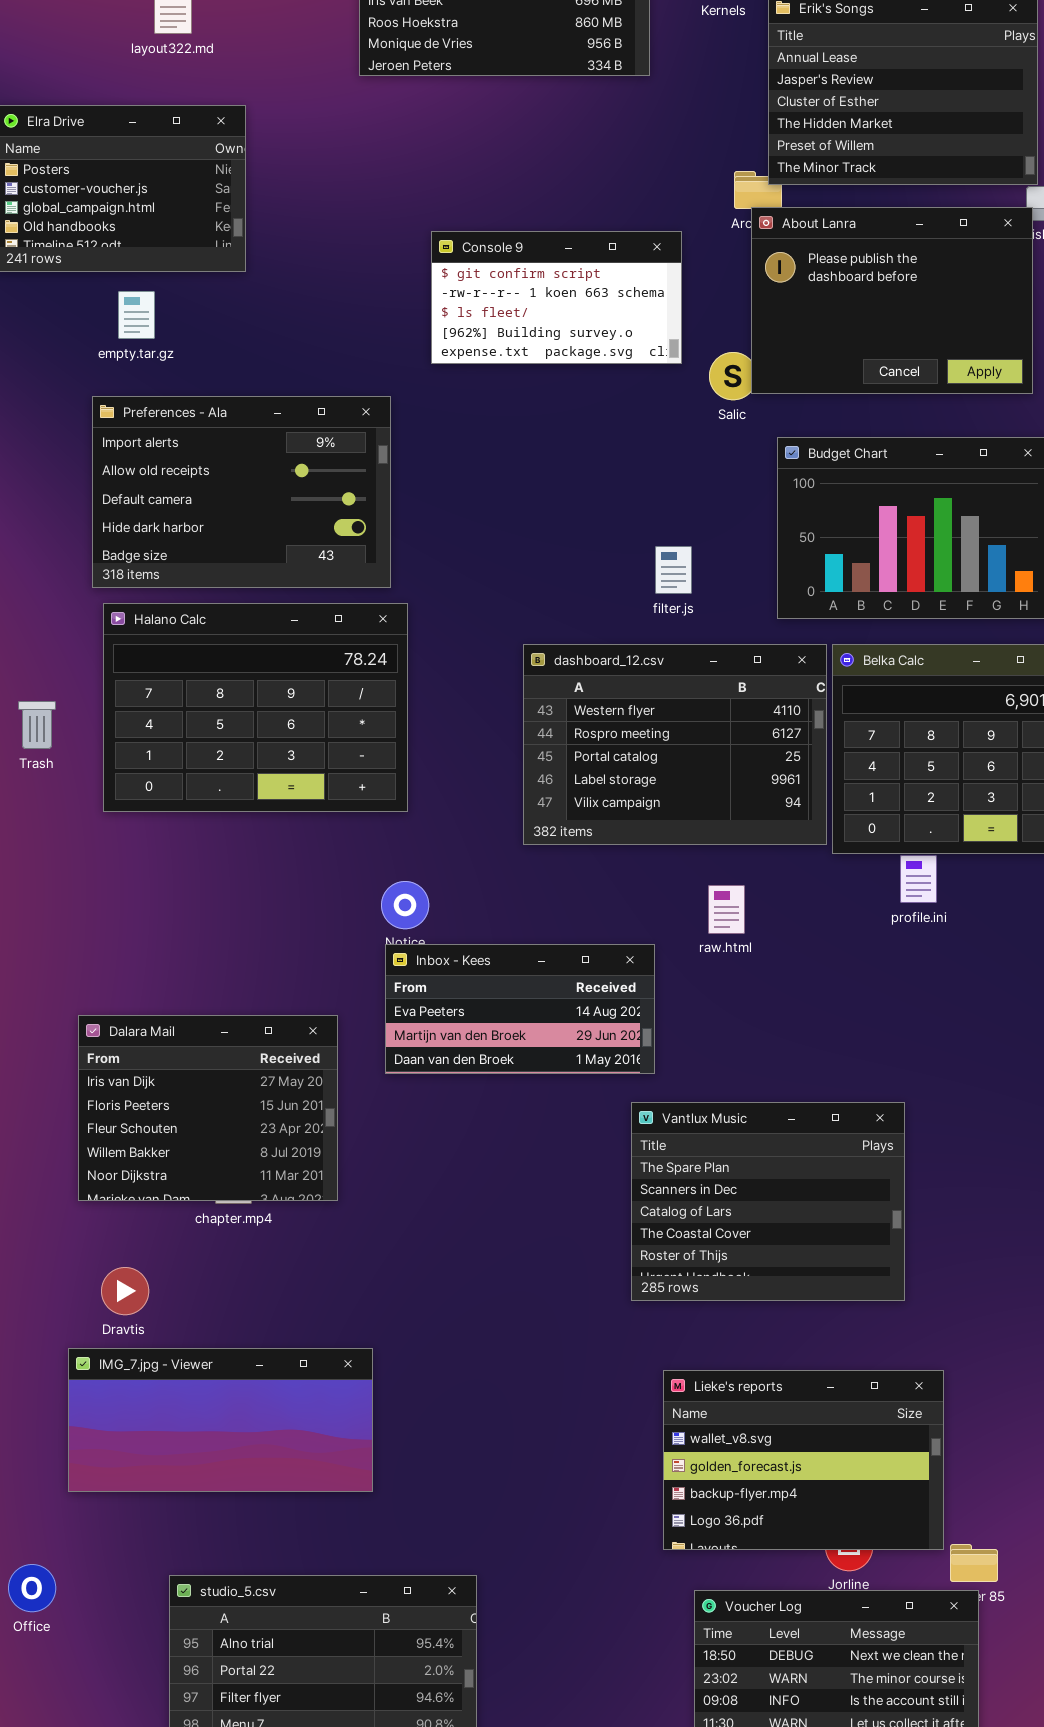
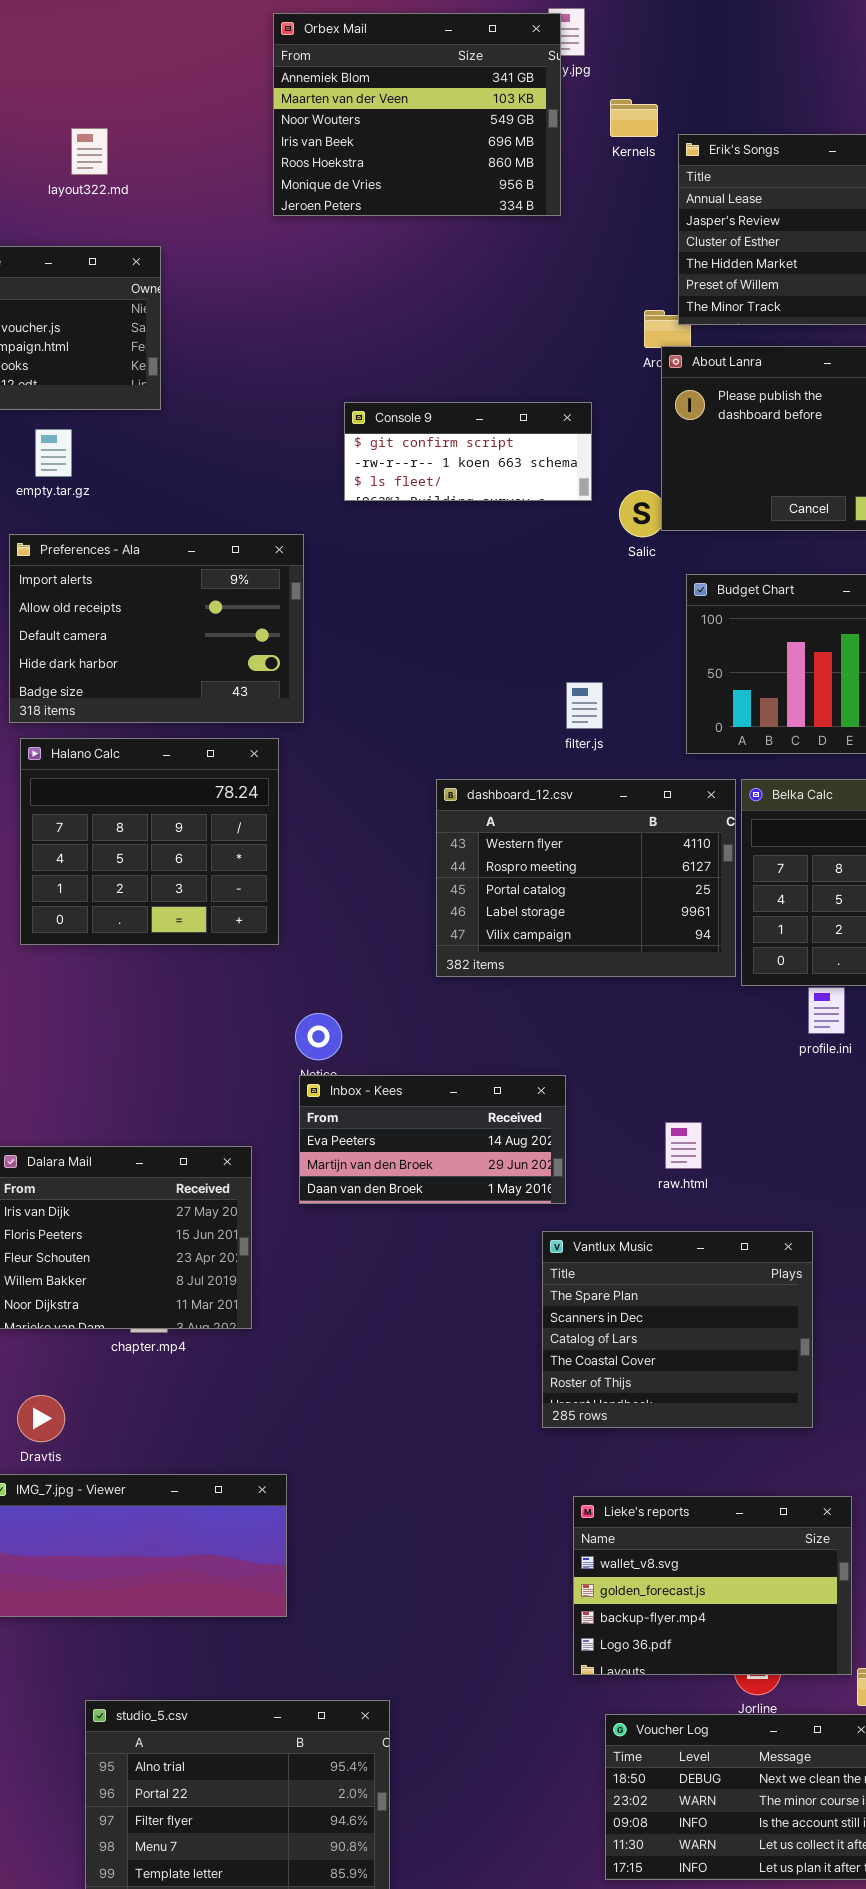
Console 9: [431,231,682,364] -> [344,402,592,501], resized
Halano Calc: [103,603,408,812] -> [20,738,279,945], resized
raw.html: [708,885,745,934] -> [665,1122,702,1169], moved

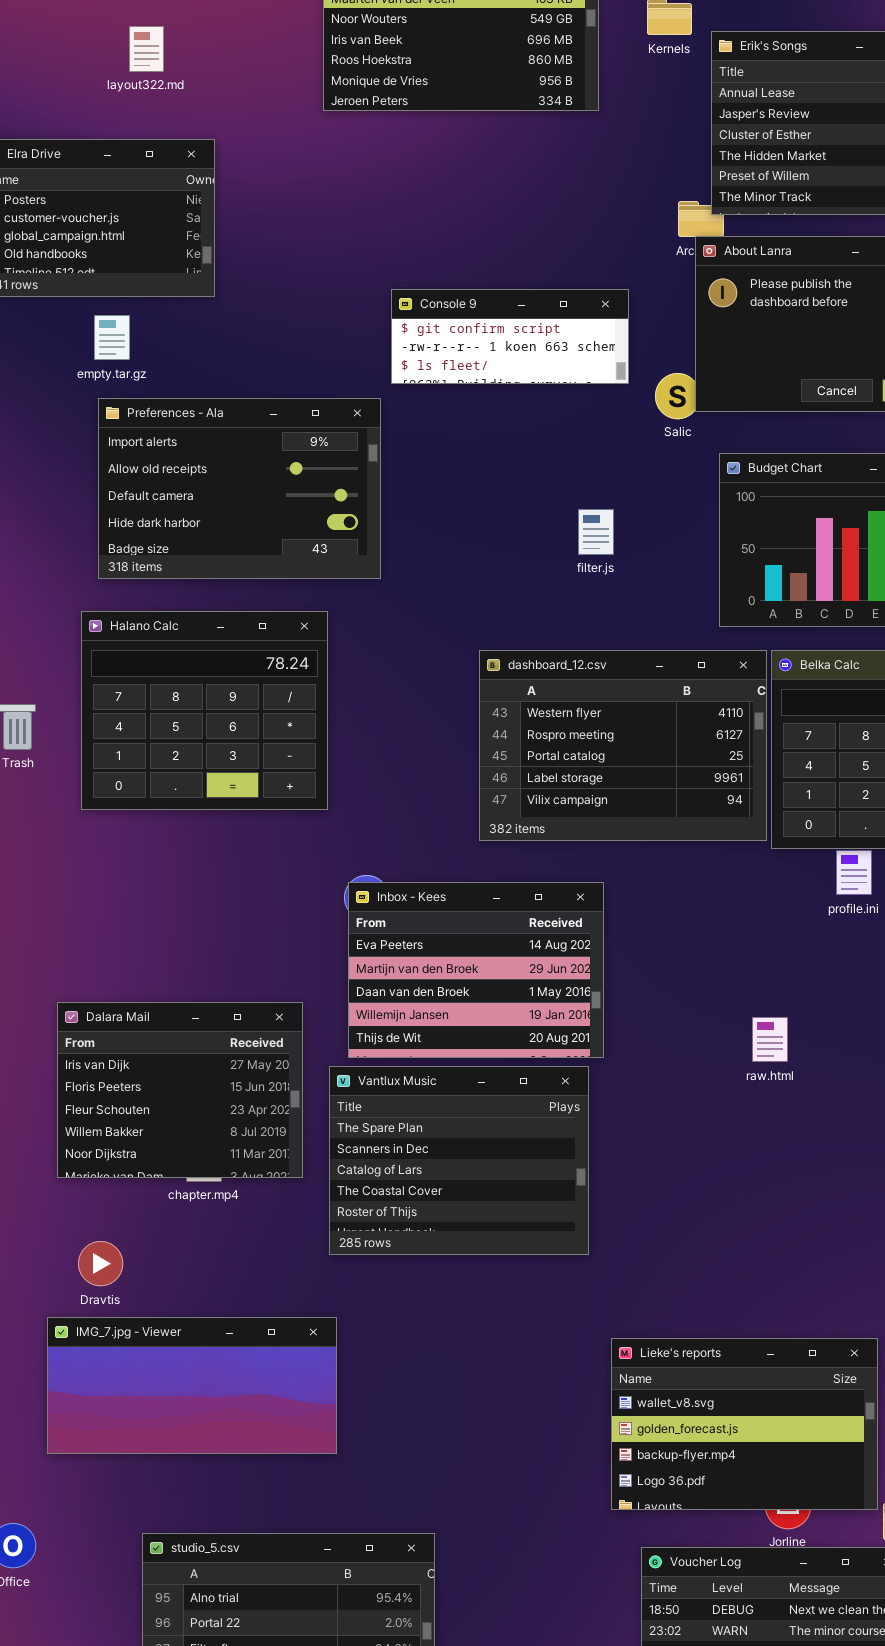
Preferences - Ala: [9,534,304,723] -> [98,398,381,579], moved
filter.js: [566,682,603,729] -> [578,509,614,555], moved
Inbox - Kees: [299,1075,566,1204] -> [348,882,604,1058], resized
raw.html: [665,1122,702,1169] -> [752,1017,788,1062], moved
Vantlux Music: [542,1231,813,1428] -> [329,1066,589,1255], moved

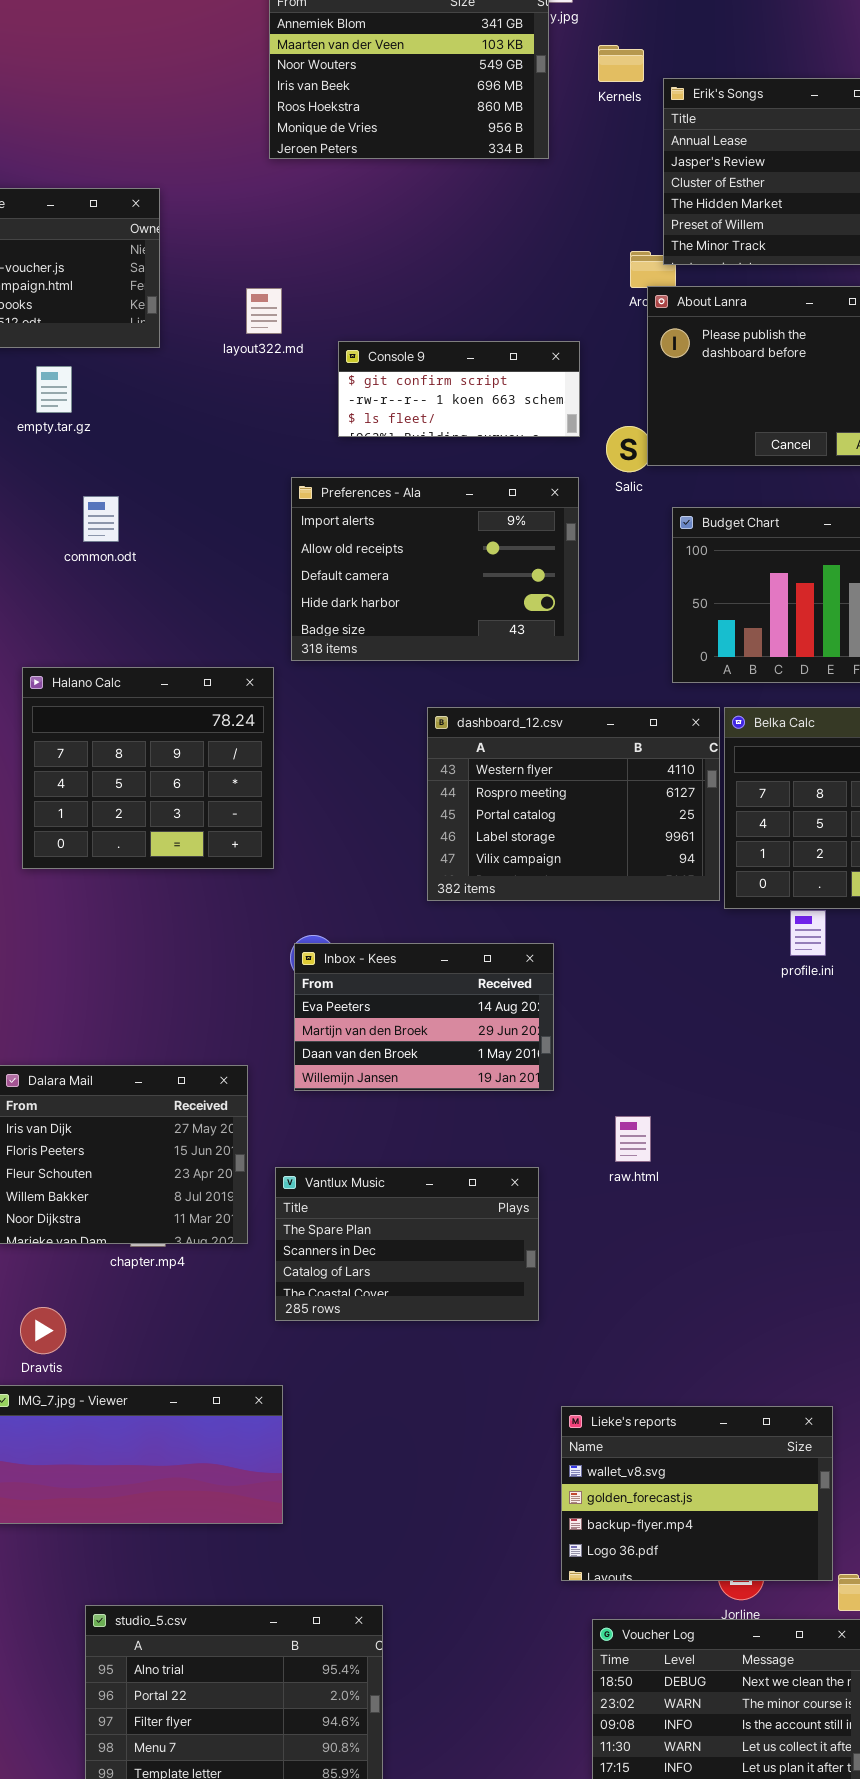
layout322.md: [129,26,164,72] -> [246,288,282,334], moved
Preferences - Ala: [98,398,381,579] -> [291,477,579,661], moved
Inbox - Kees: [348,882,604,1058] -> [294,943,554,1091], resized
raw.html: [752,1017,788,1062] -> [615,1116,651,1162], moved
Vantlux Music: [329,1066,589,1255] -> [275,1167,539,1321], resized

